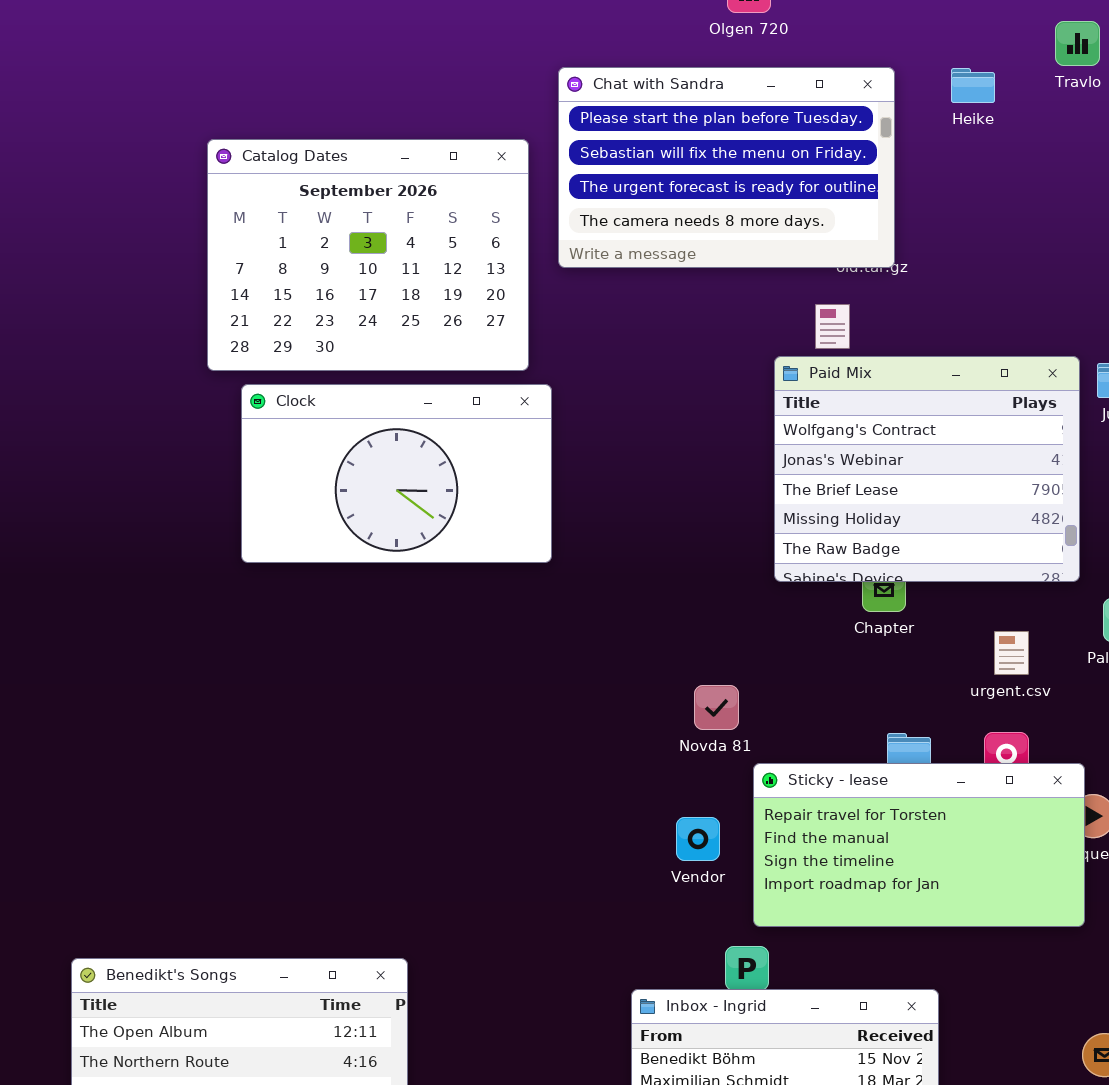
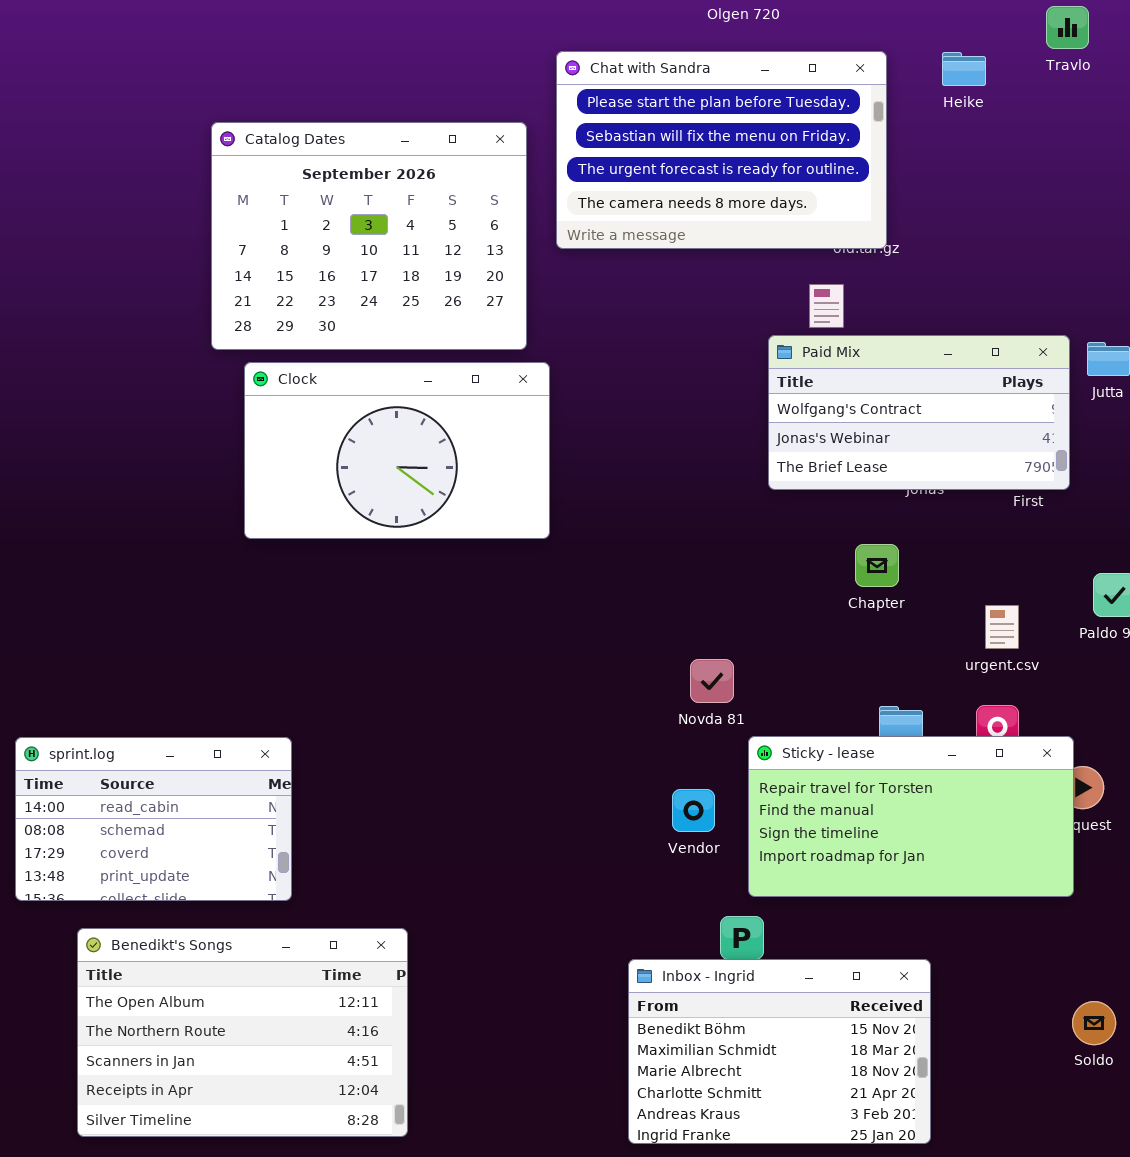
Paid Mix: [774,356,1080,582] -> [768,335,1070,490], resized
sprint.log: none -> [15,737,292,901], opened

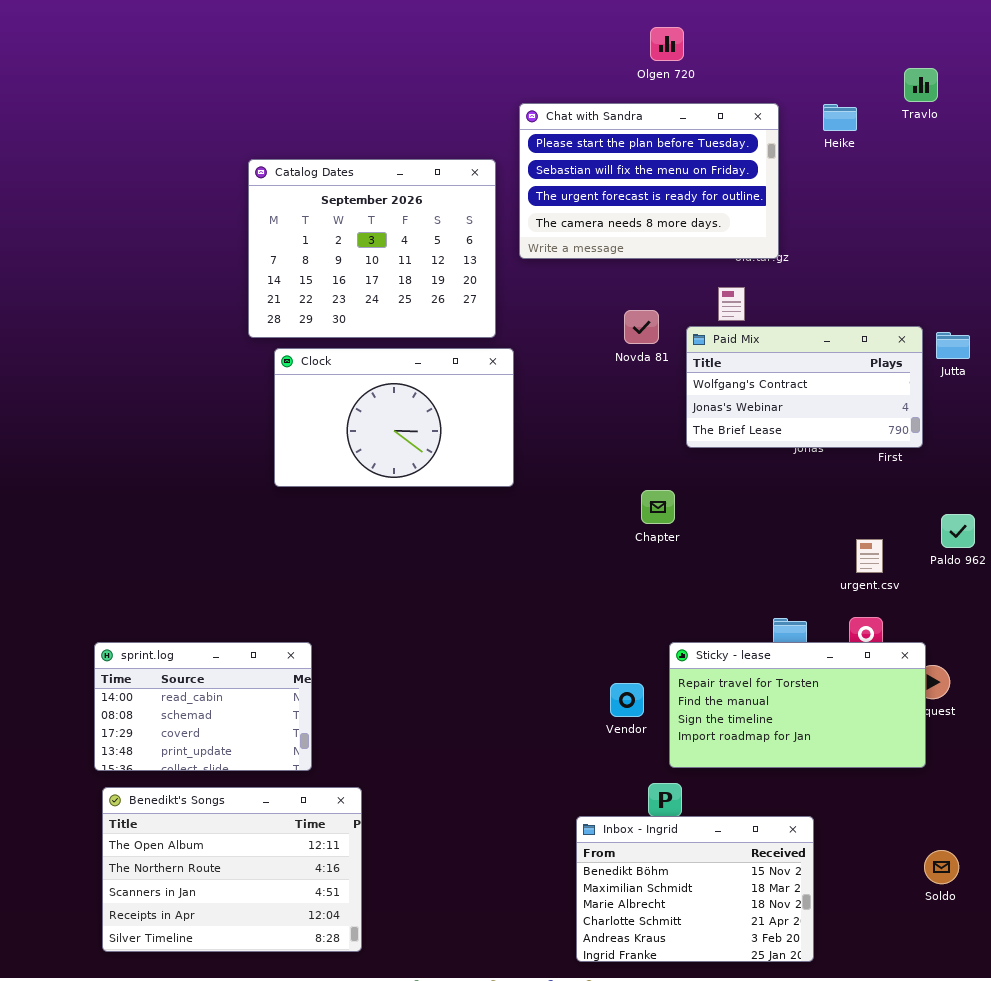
Chapter: [855,544,899,587] -> [641,490,675,524], moved
Novda 81: [690,659,734,703] -> [624,310,659,344], moved
Benedikt's Songs: [77,928,408,1137] -> [102,787,362,952], moved

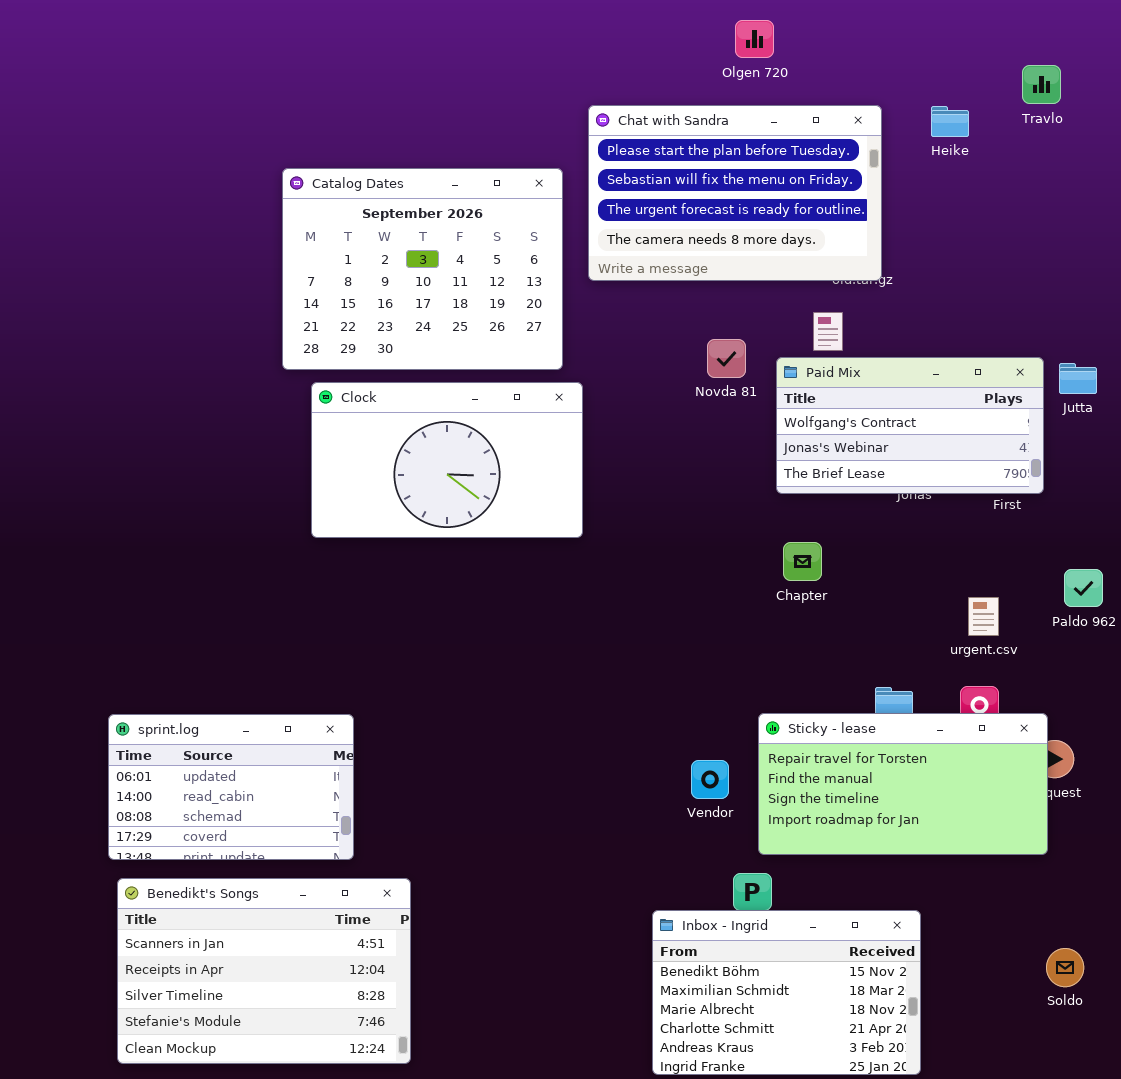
Chapter: [641,490,675,524] -> [783,542,822,581], moved
sprint.log: [94,642,312,771] -> [108,714,354,860], scrolled up 1 row
Benedikt's Songs: [102,787,362,952] -> [117,878,411,1064], scrolled down 2 rows

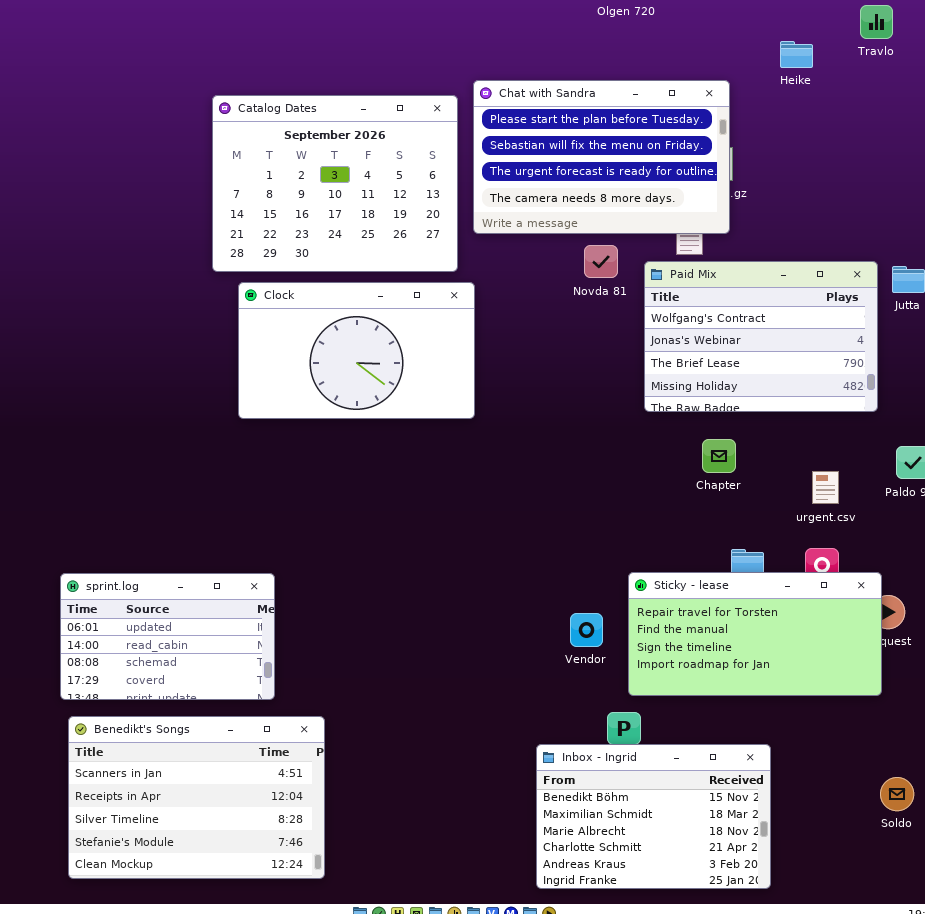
Chat with Sandra: [588,105,882,281] -> [473,80,730,234], moved
Paid Mix: [776,357,1044,494] -> [644,261,878,412], resized
Chapter: [783,542,822,581] -> [702,439,736,473], moved

